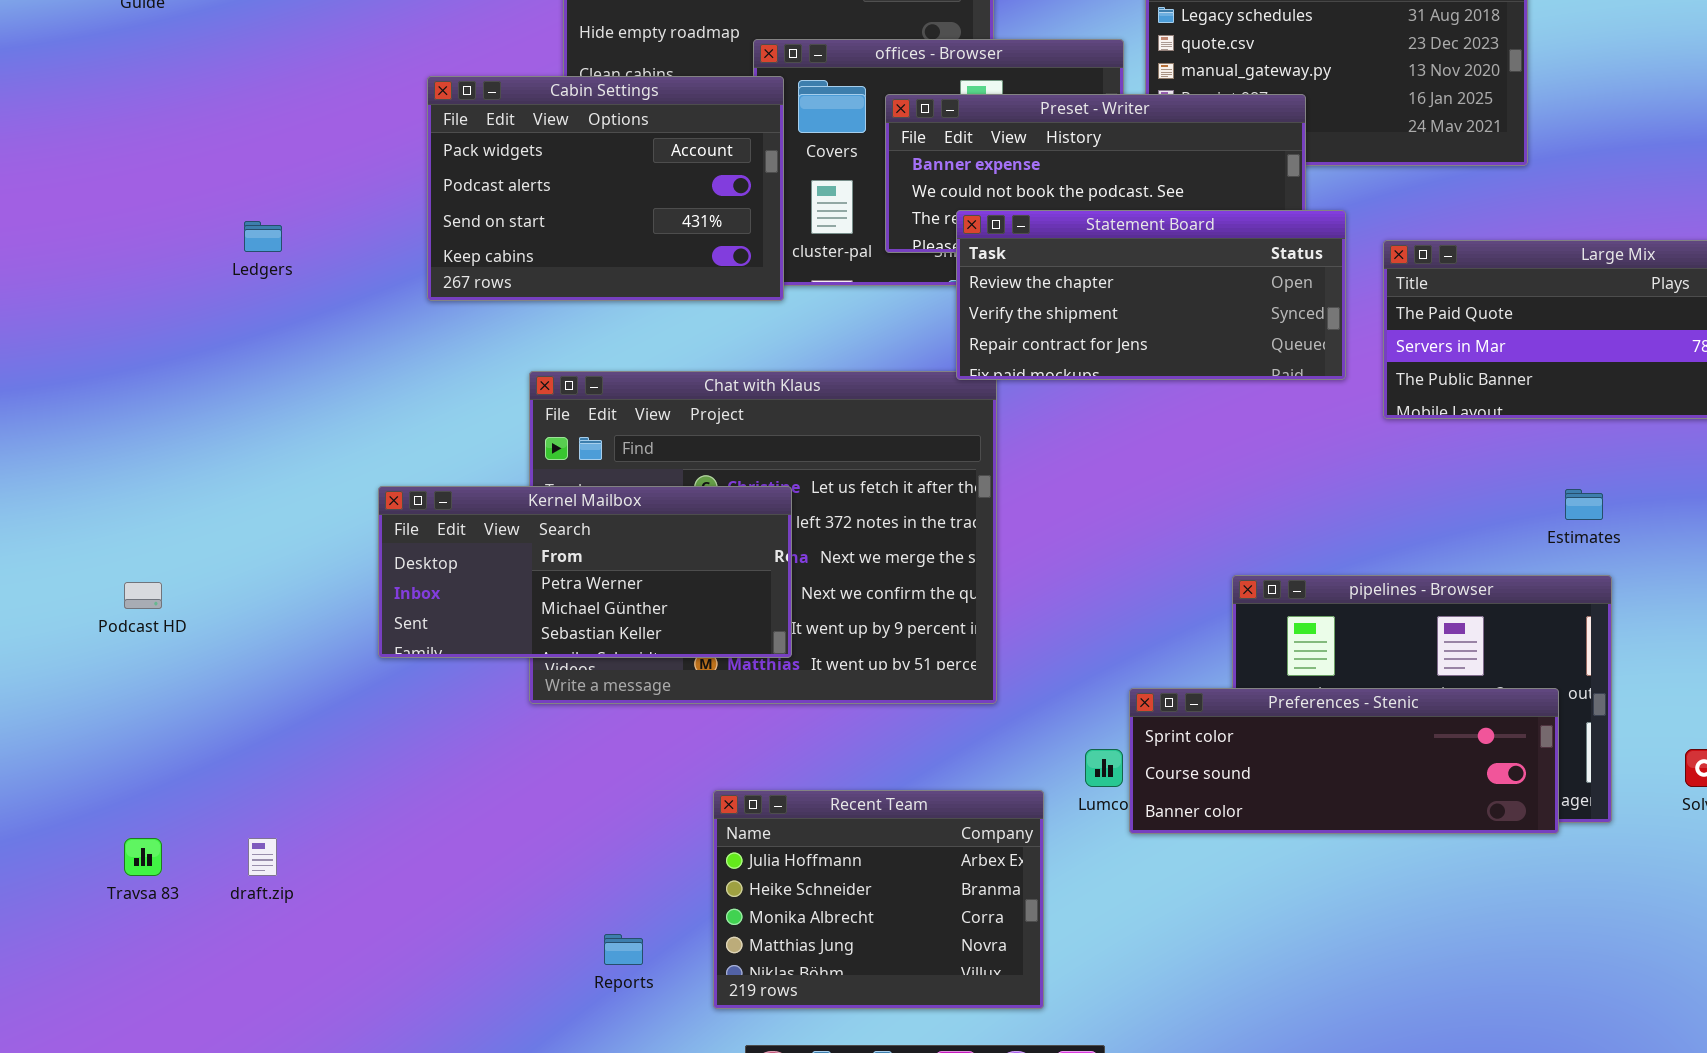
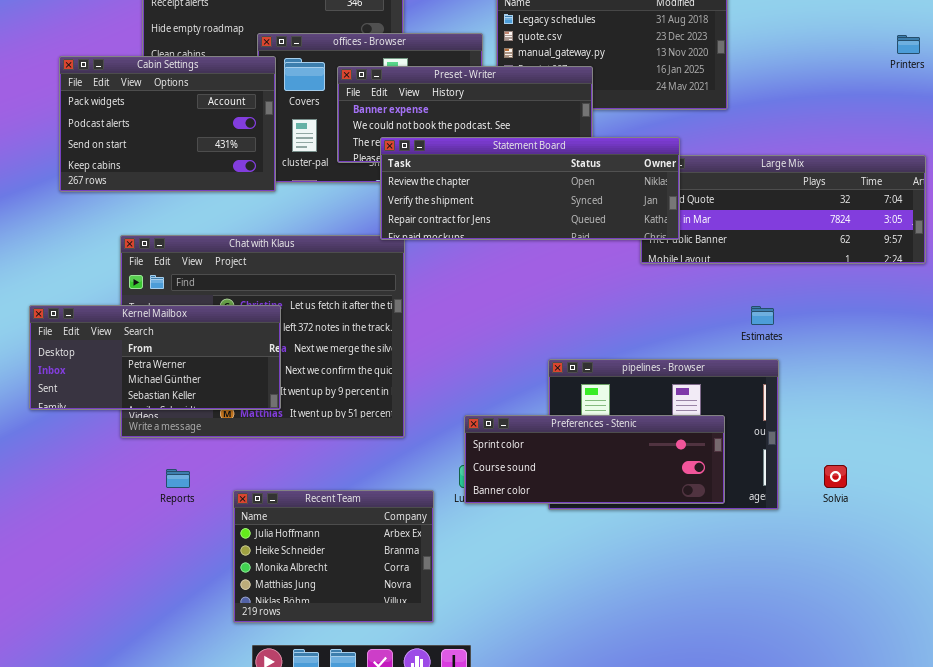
Statement Board: [956,210,1346,380] -> [380,137,680,240], resized
Preferences - Stenic: [1129,688,1559,834] -> [464,415,725,504], moved
Reports: [604,934,643,965] -> [166,469,190,488], moved

